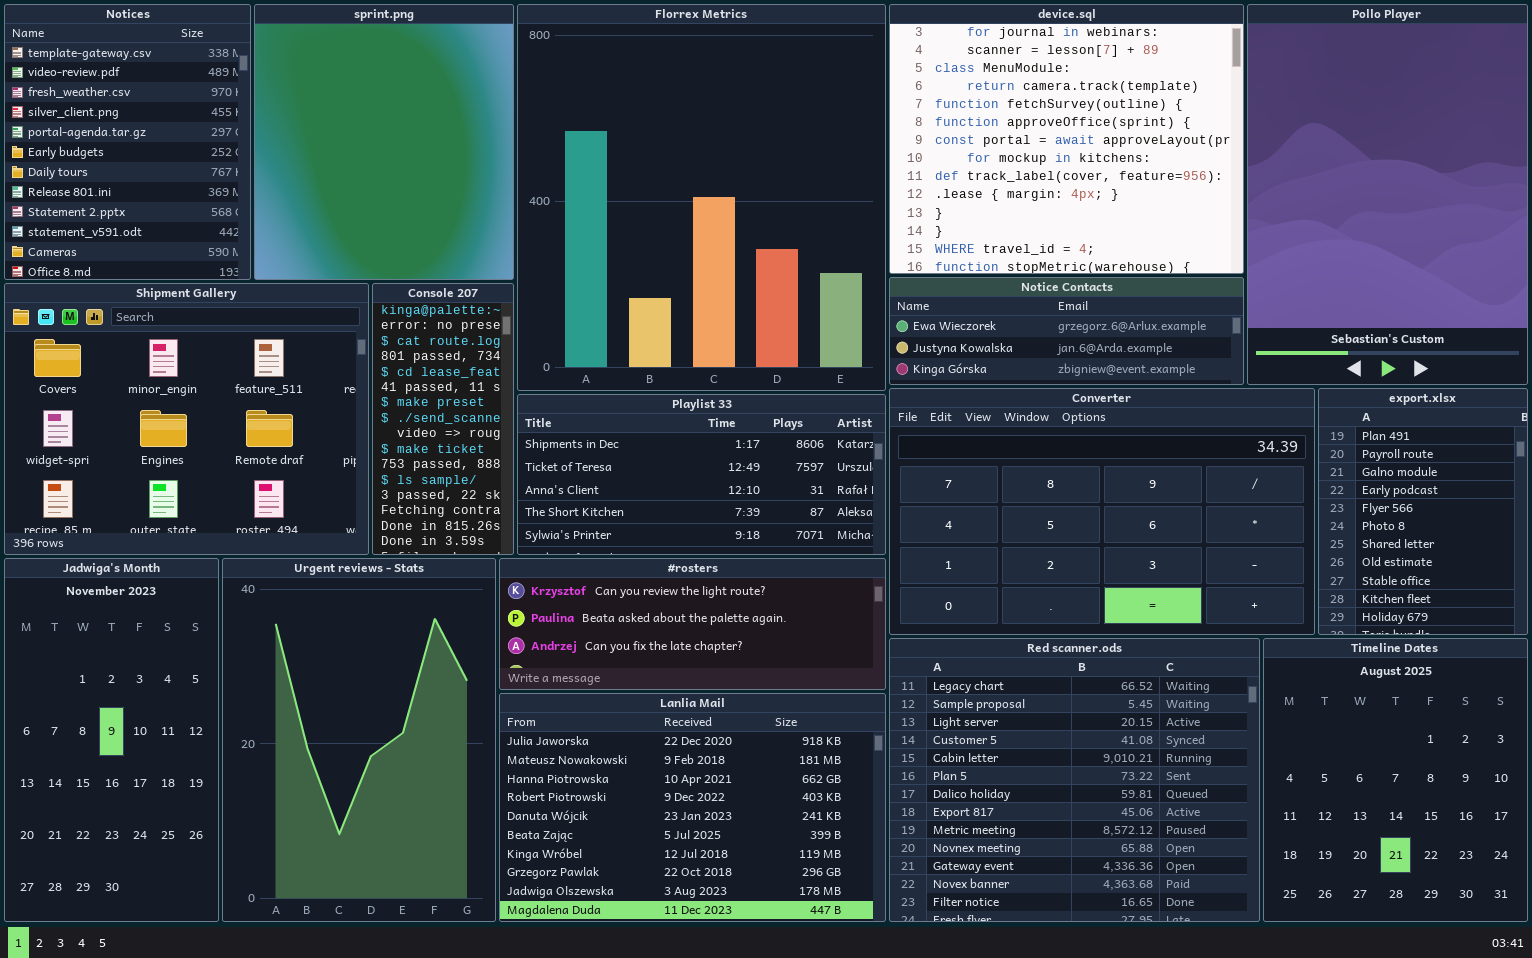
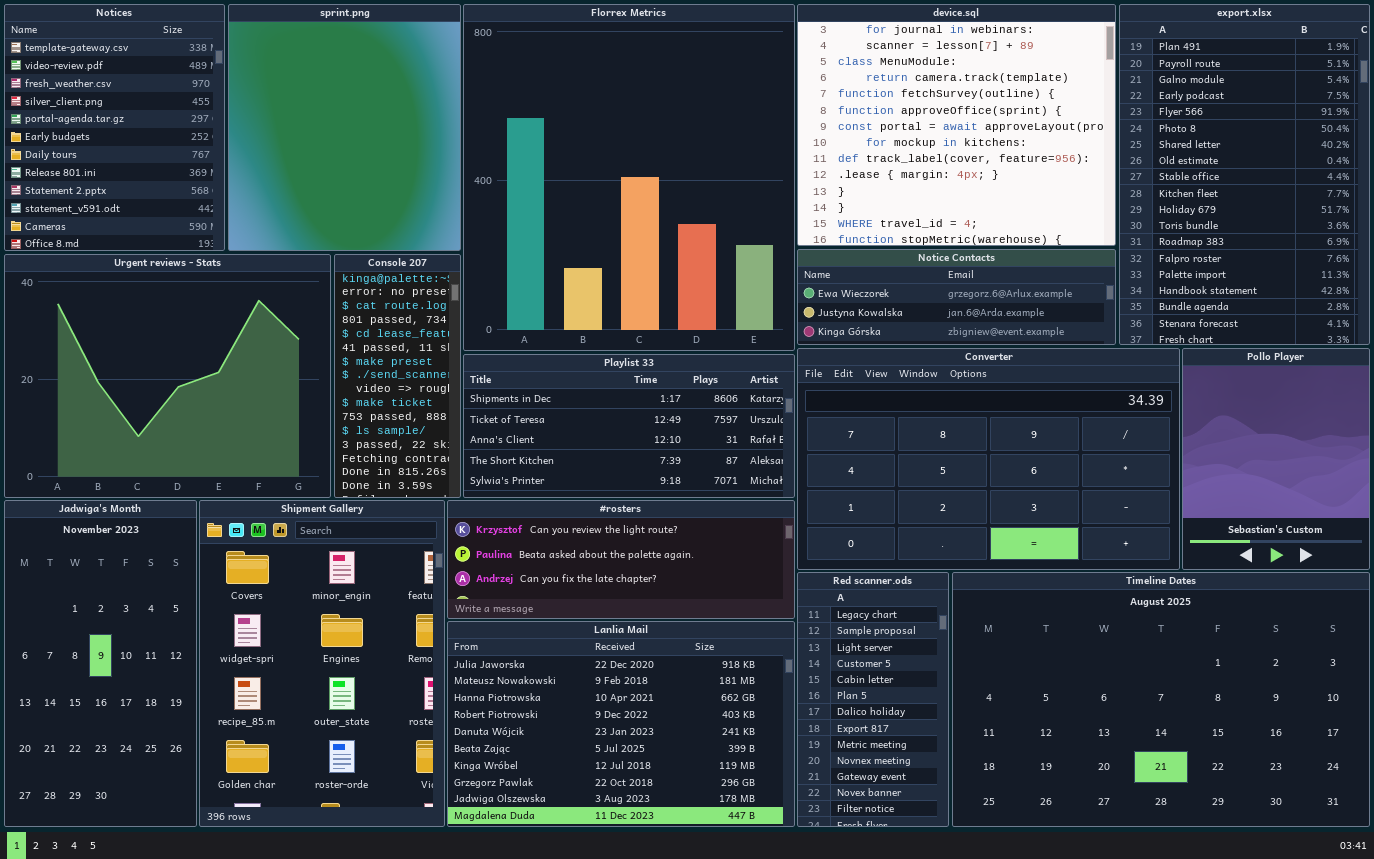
Pollo Player: [1247,4,1528,385] -> [1182,348,1370,570], moved, resized
Shipment Gallery: [4,283,369,555] -> [199,500,445,827], moved, resized
export.xlsx: [1318,388,1528,635] -> [1119,4,1370,345], moved, resized
Urgent reviews - Stats: [222,558,496,922] -> [4,254,331,498], moved, resized
Red scanner.ods: [889,638,1260,922] -> [797,572,949,827], resized
Timeline Dates: [1263,638,1528,922] -> [952,572,1370,827], resized

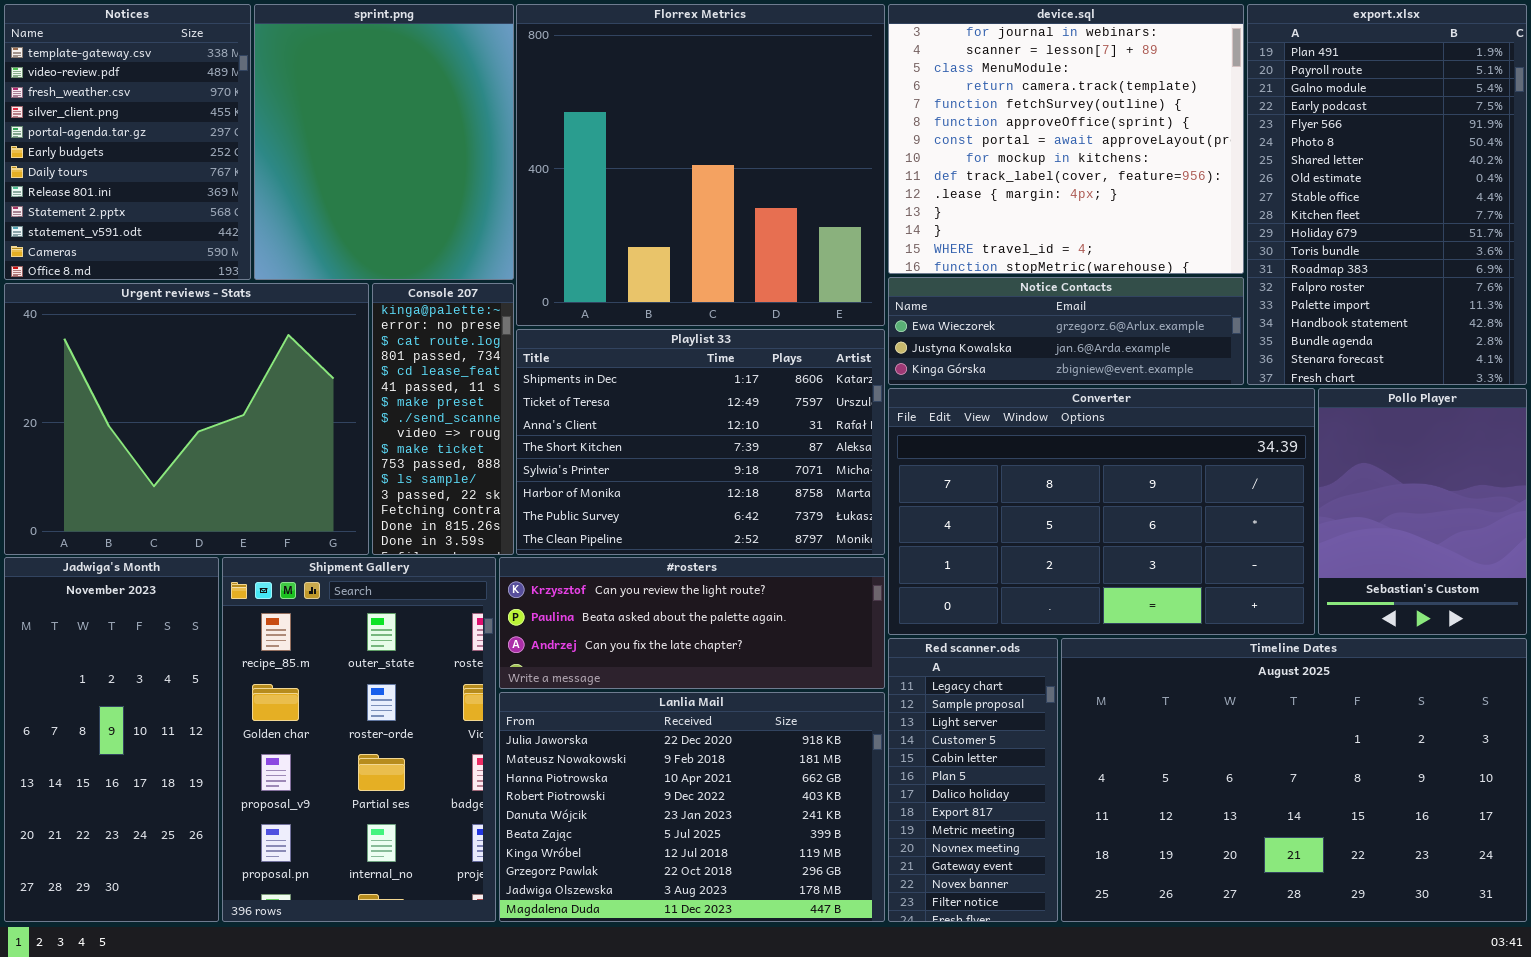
Florrex Metrics: [463,4,795,351] -> [516,4,885,326], resized
Playlist 33: [463,354,795,498] -> [516,329,885,555], resized
Shipment Gallery: [199,500,445,827] -> [222,557,496,922], scrolled down 2 rows

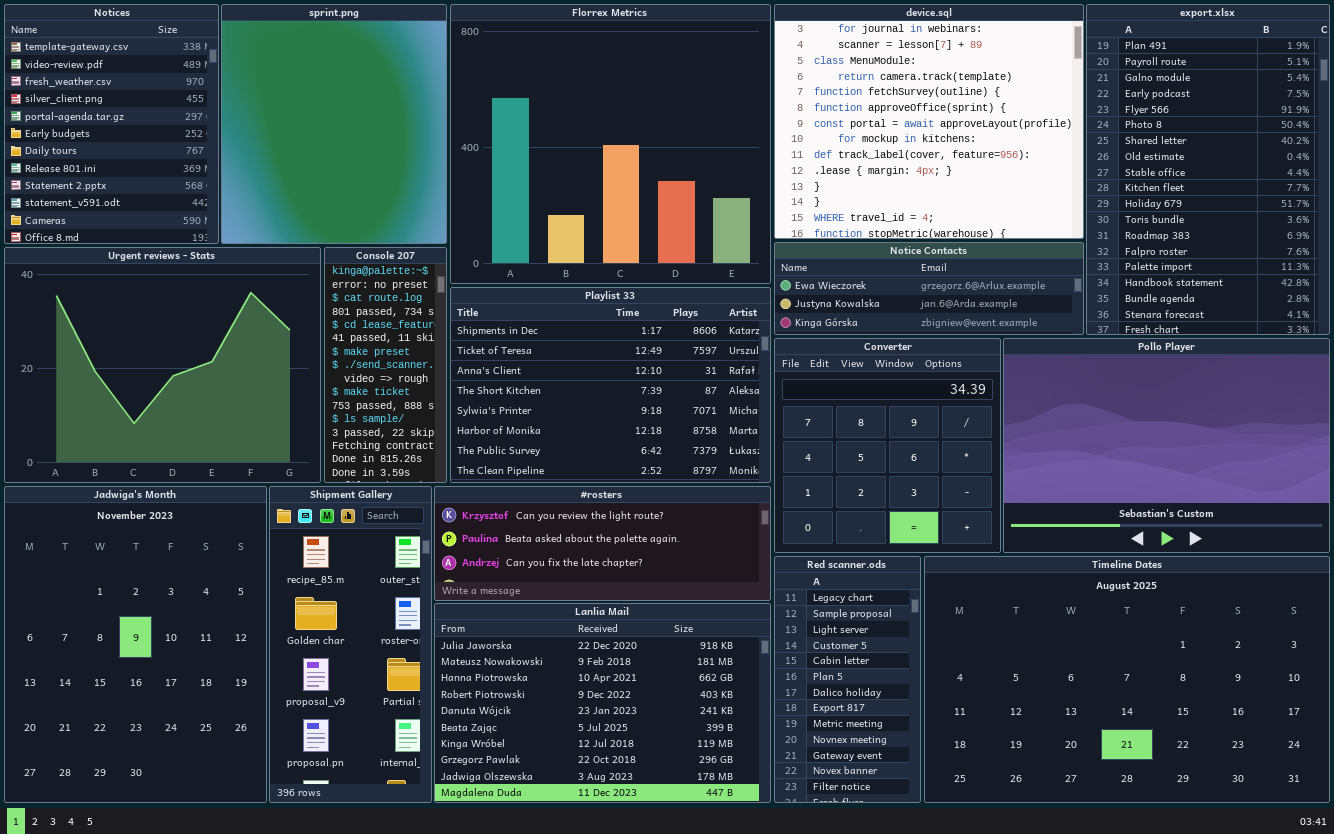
Converter: [888,388,1315,635] -> [774,338,1001,553], resized
Pollo Player: [1318,388,1527,635] -> [1003,338,1330,553], resized
Jadwiga's Month: [4,557,219,922] -> [4,486,267,803], resized
Shipment Gallery: [222,557,496,922] -> [269,486,432,803], resized

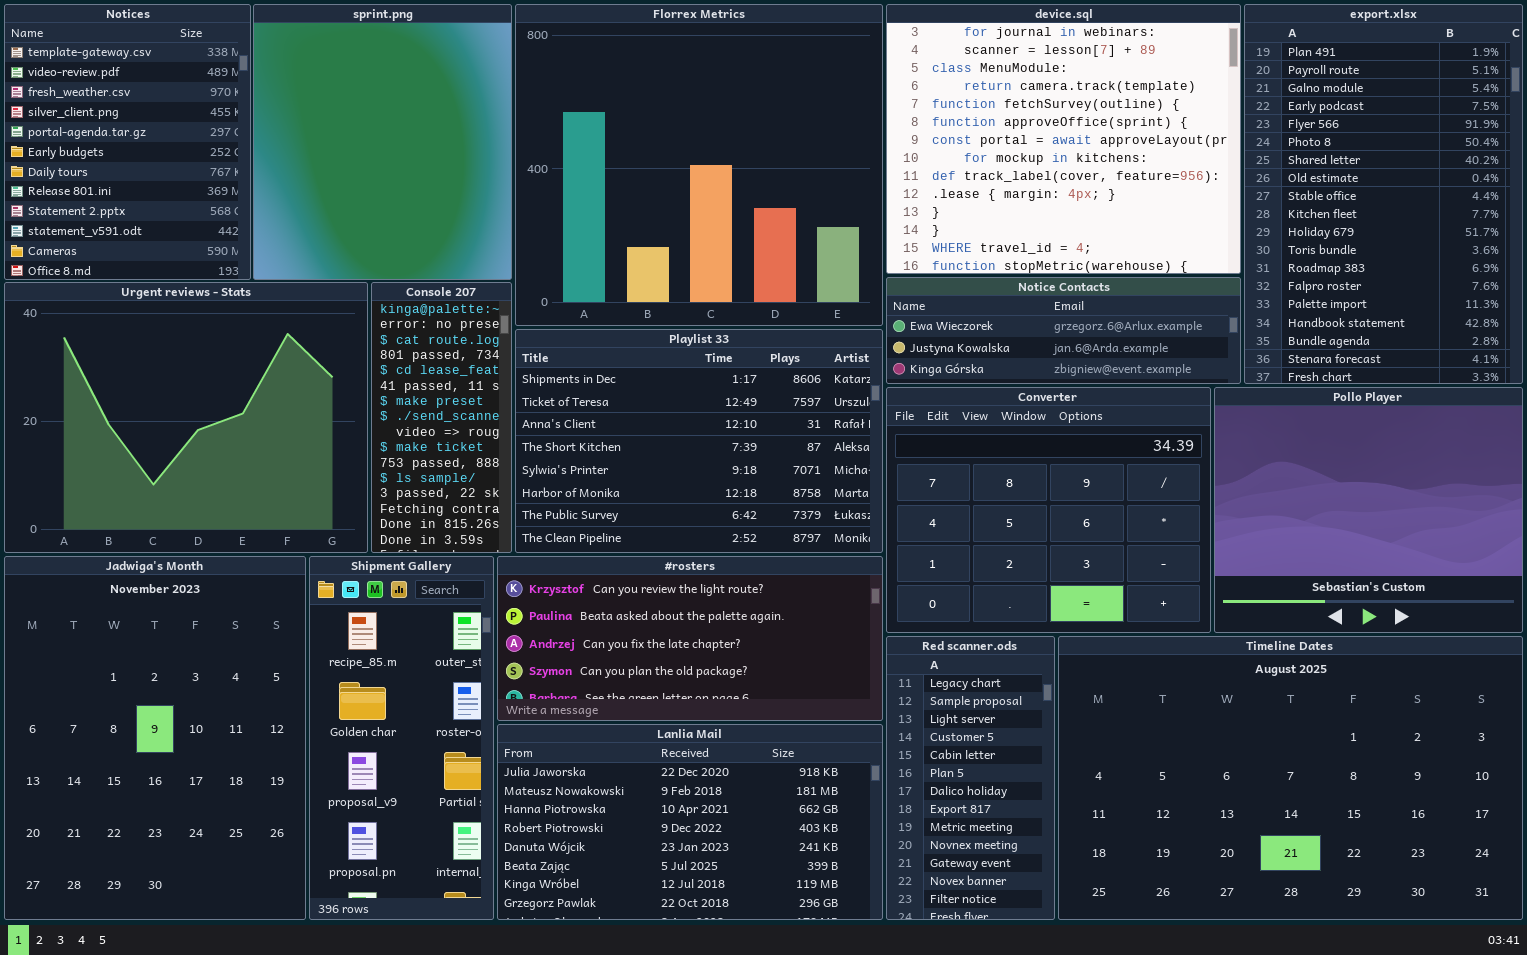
Converter: [774,338,1001,553] -> [886,387,1211,633], resized
Pollo Player: [1003,338,1330,553] -> [1214,387,1523,633], resized
#rosters: [434,486,771,601] -> [497,556,883,721], resized
Lanlia Mail: [434,603,771,803] -> [497,724,883,920], resized

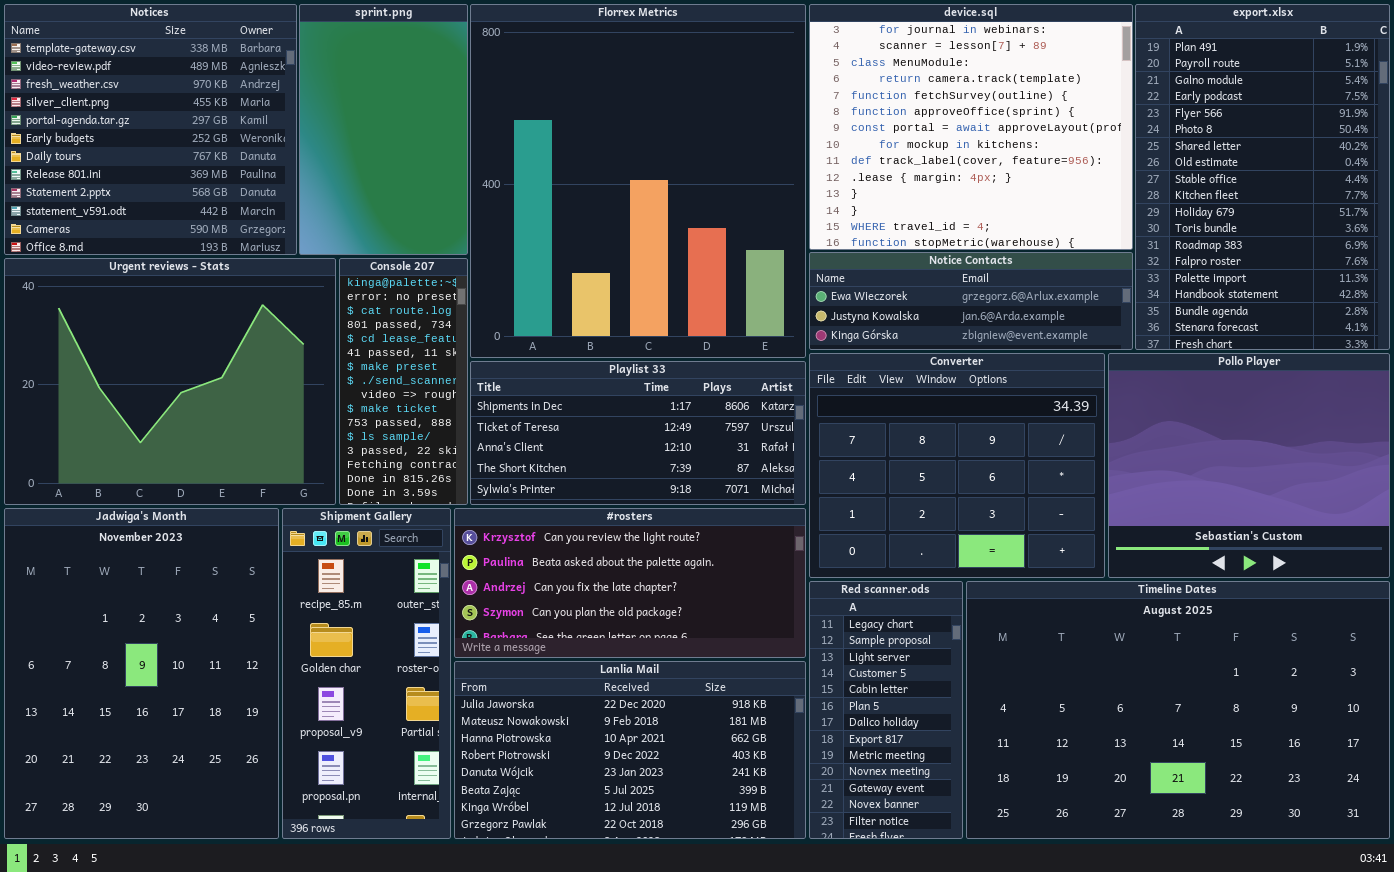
Notices: [4,4,251,280] -> [4,4,297,255], resized
sprint.png: [253,4,512,280] -> [299,4,468,255], resized
Florrex Metrics: [515,4,883,326] -> [470,4,806,358], resized
Playlist 33: [515,329,883,553] -> [470,361,806,505], resized

